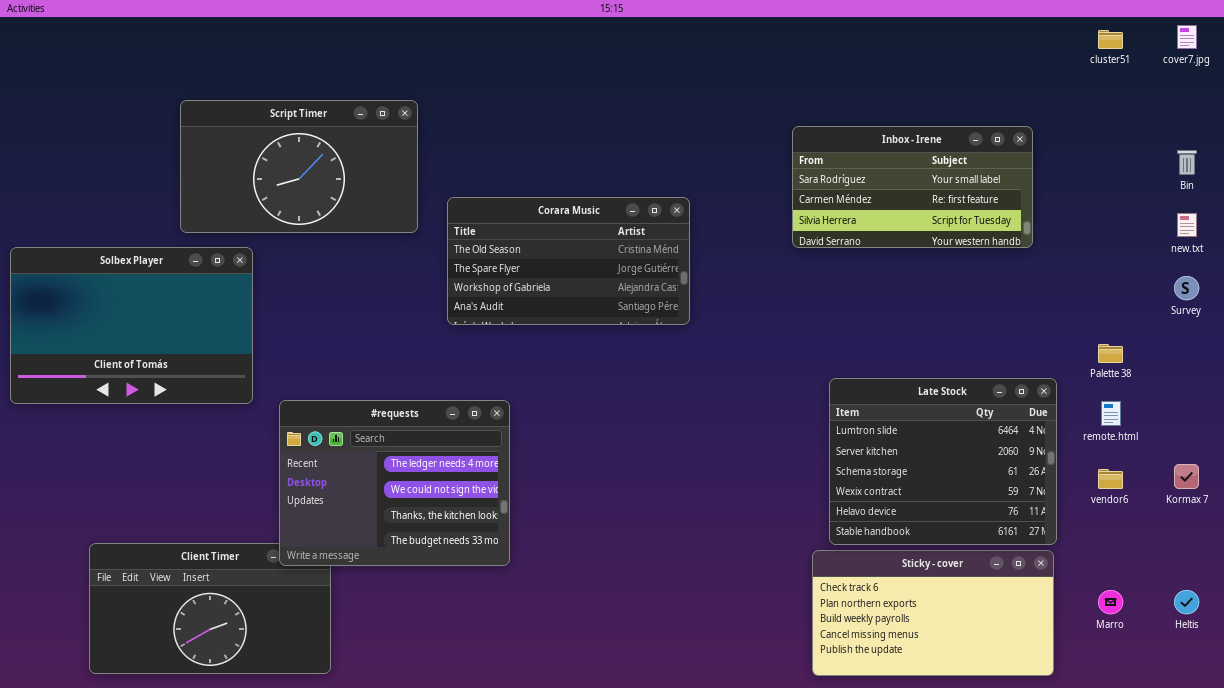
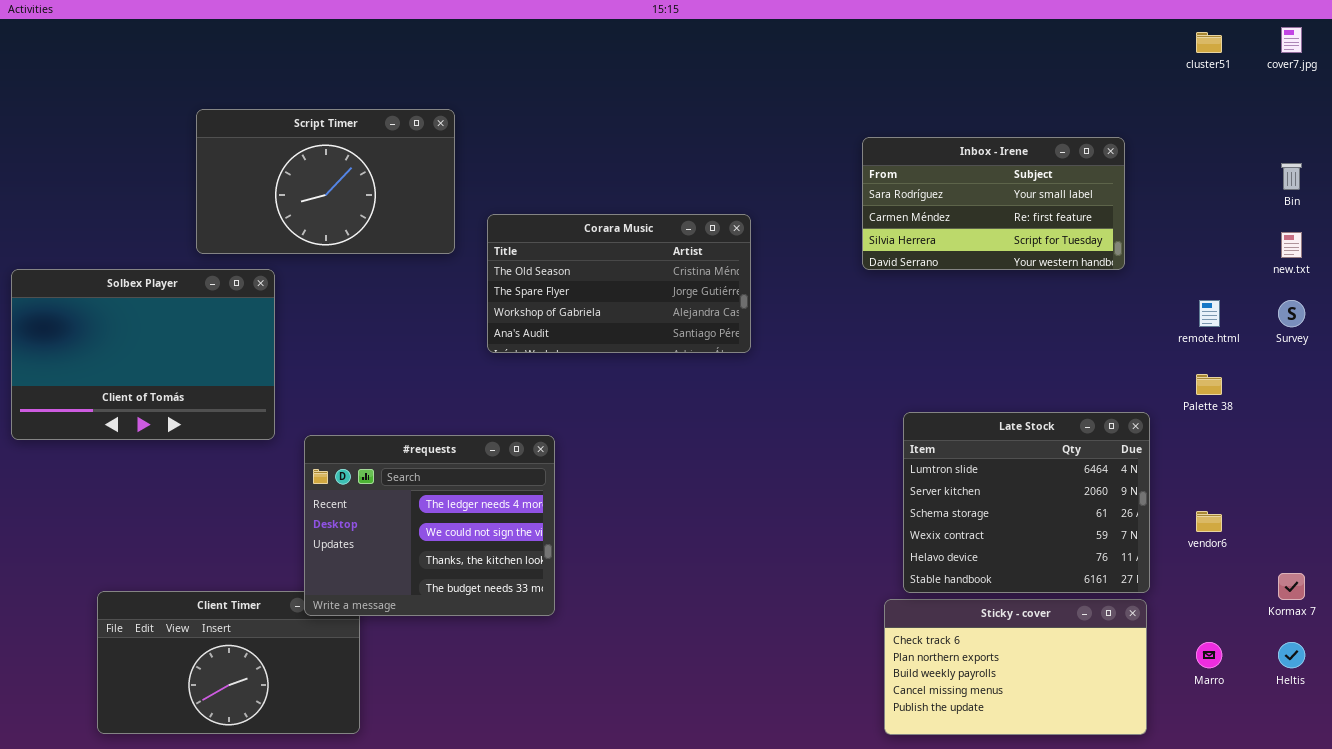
remote.html: [1101,401,1121,426] -> [1199,300,1220,327], moved
Kormax 7: [1174,464,1199,489] -> [1278,573,1305,600], moved

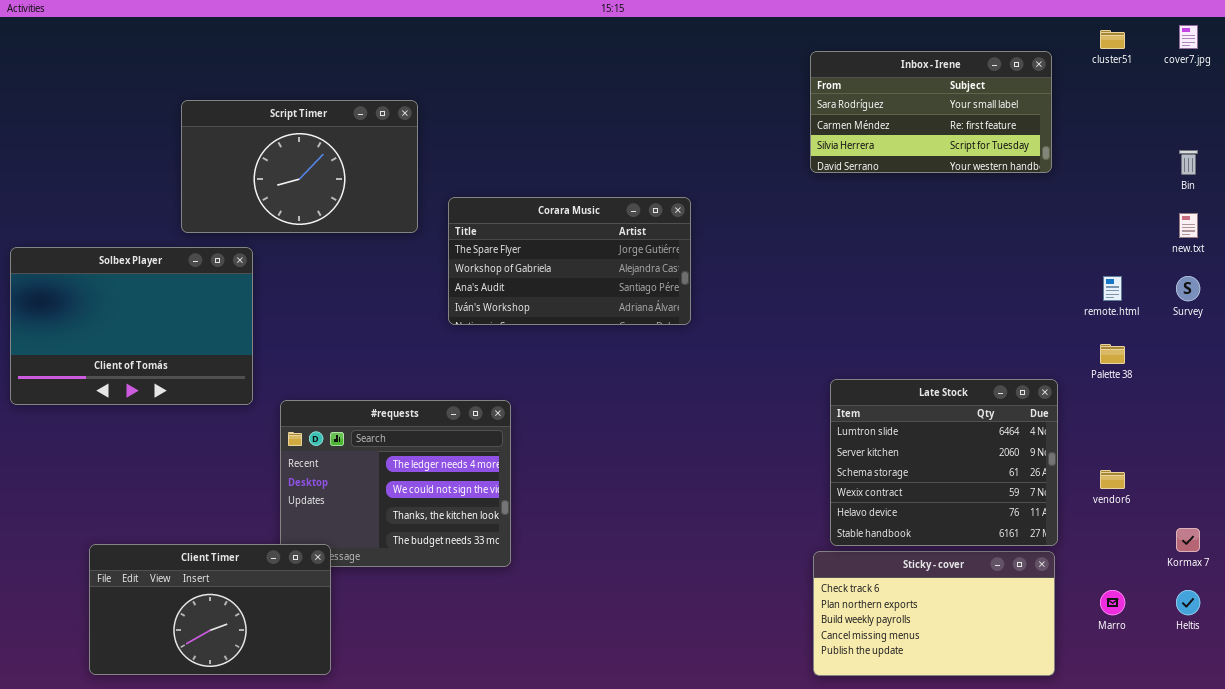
Inbox - Irene: [862,137,1125,270] -> [810,51,1052,173], moved
Corara Music: [487,214,751,353] -> [448,197,691,325], scrolled down 1 row
Client Timer: [97,591,360,734] -> [89,544,331,675], raised

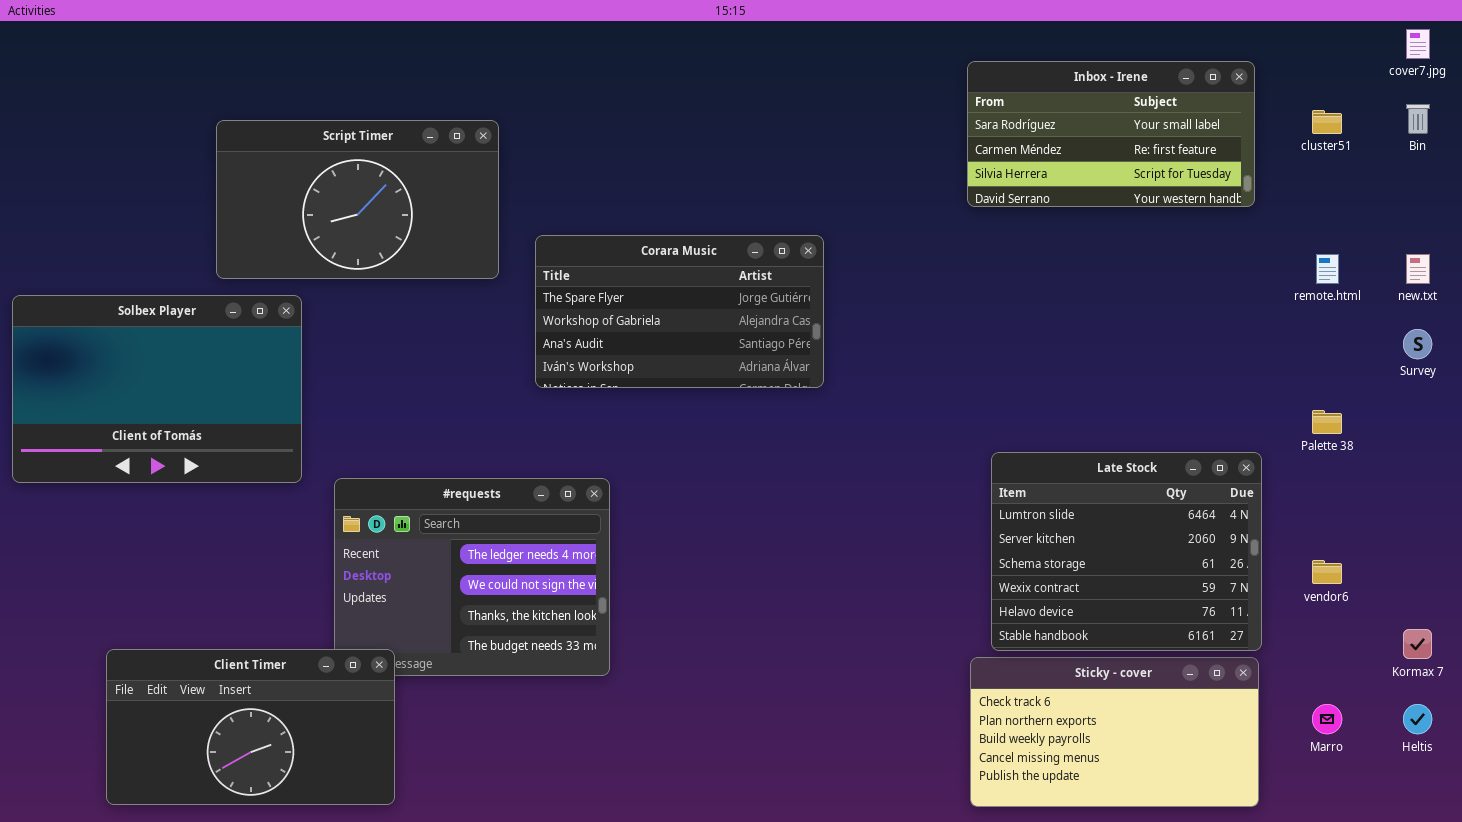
cluster51: [1100,30,1125,49] -> [1312,110,1342,134], moved
Bin: [1179,150,1198,175] -> [1406,104,1430,134], moved
remote.html: [1103,276,1122,301] -> [1316,254,1339,284], moved

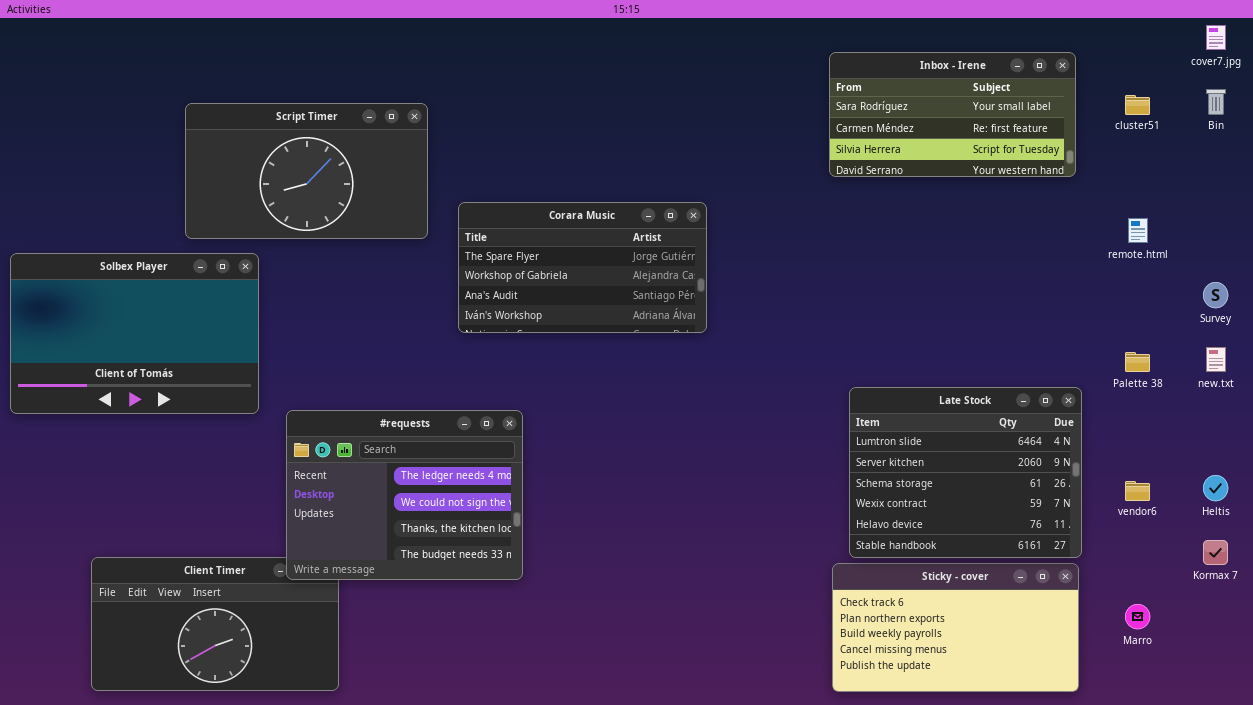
new.txt: [1406,254,1430,284] -> [1206,347,1226,372], moved
#requests: [334,478,610,676] -> [286,410,523,580], raised
Heltis: [1403,704,1432,734] -> [1203,475,1228,501], moved

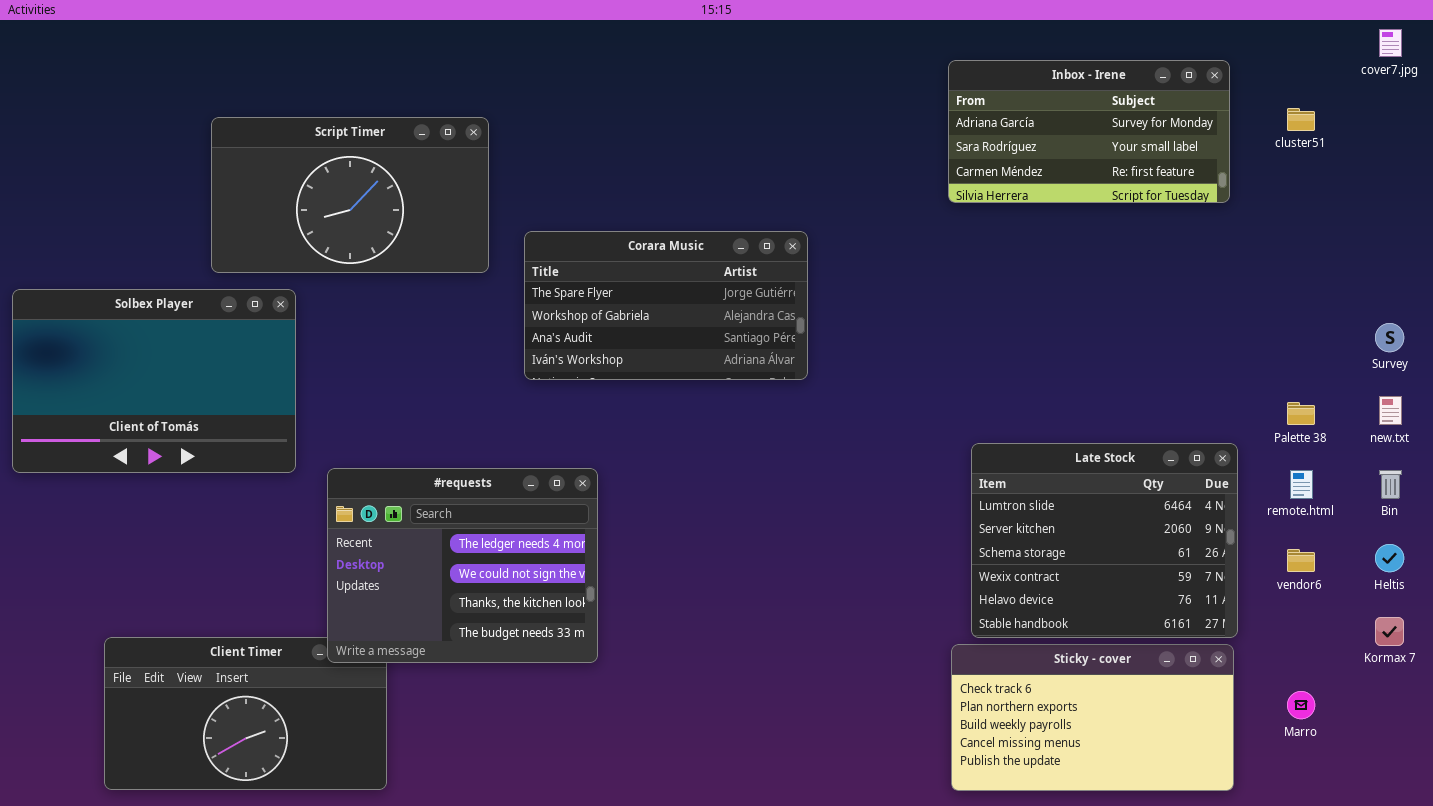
Inbox - Irene: [829,52,1076,177] -> [948,60,1230,203], scrolled up 1 row
Bin: [1206,89,1226,115] -> [1379,470,1402,499], moved
remote.html: [1128,218,1148,243] -> [1290,470,1313,499], moved

